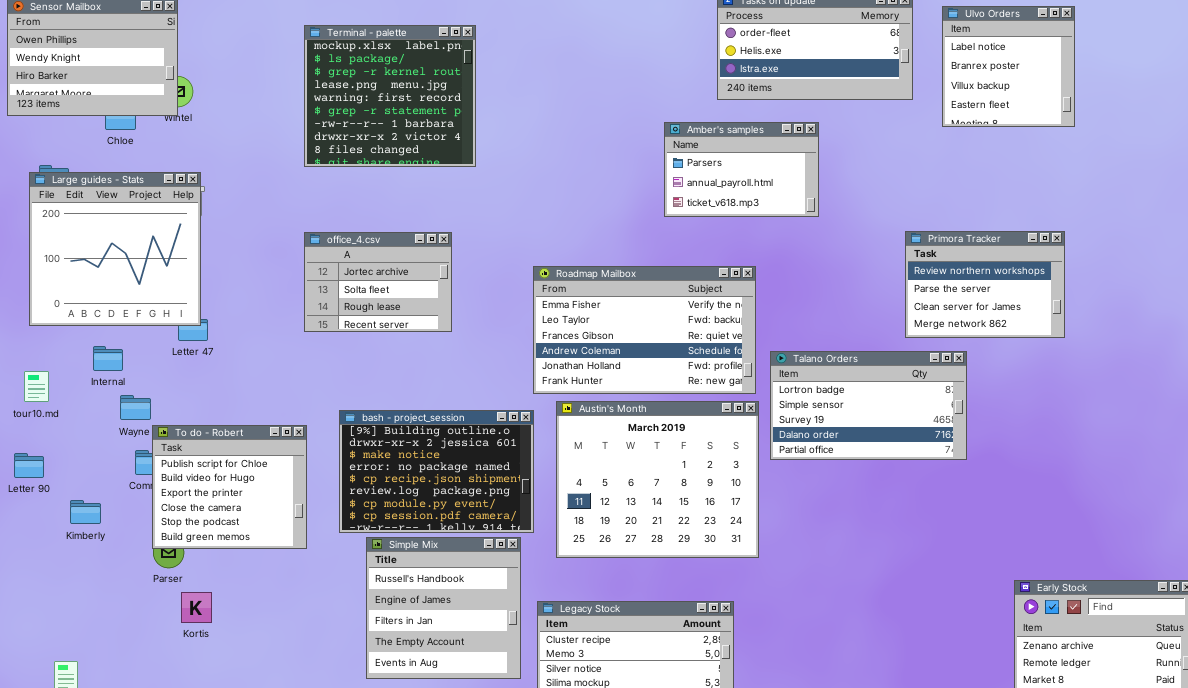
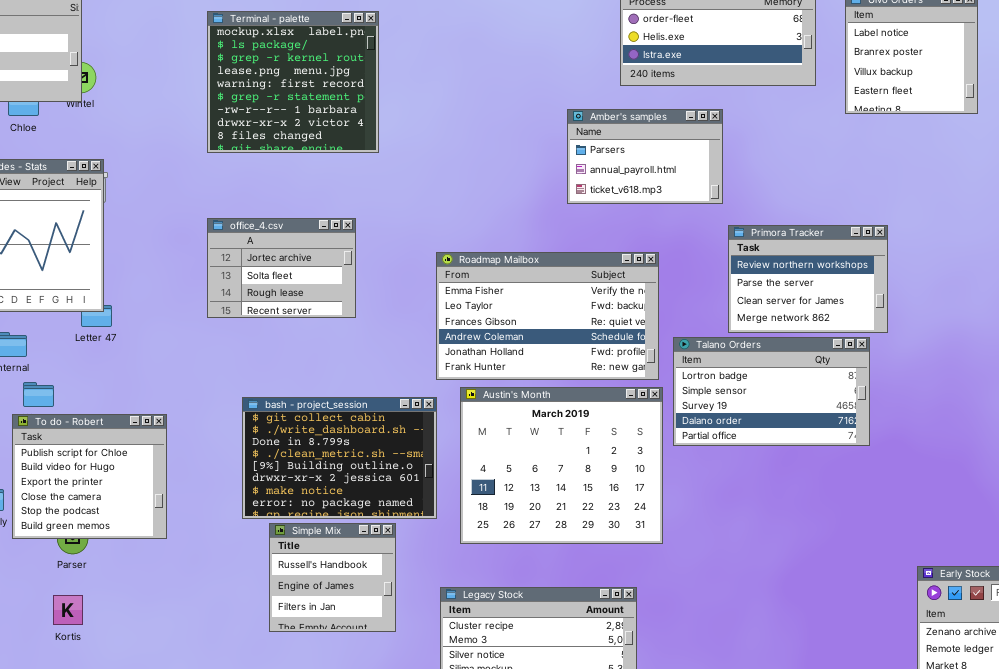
Primora Tracker: [905,231,1065,338] -> [728,225,888,333], moved
bash - project_session: [339,410,534,533] -> [242,397,437,519], scrolled up 4 rows
To do - Robert: [152,425,307,549] -> [12,414,167,539], moved
Simple Mix: [366,537,521,679] -> [269,523,396,632], resized
Kortis: [181,592,212,623] -> [53,595,83,625], moved

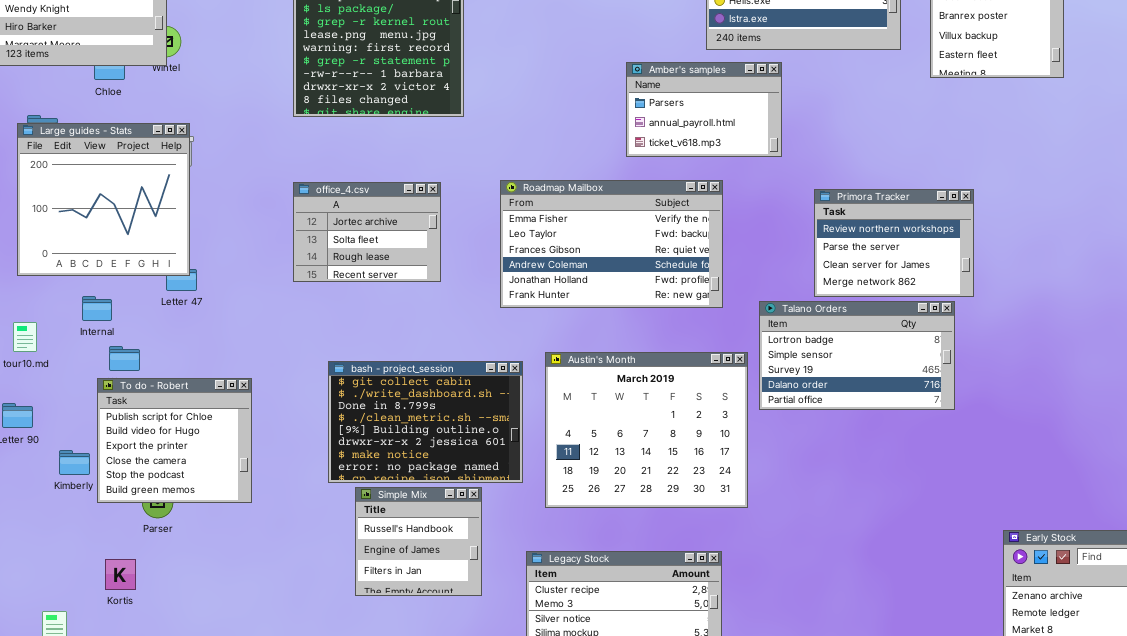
Amber's samples: [567,109,723,204] -> [626,62,782,157], moved
Roadmap Mailbox: [436,252,659,380] -> [500,180,723,308], moved
Kortis: [53,595,83,625] -> [105,559,136,590], moved

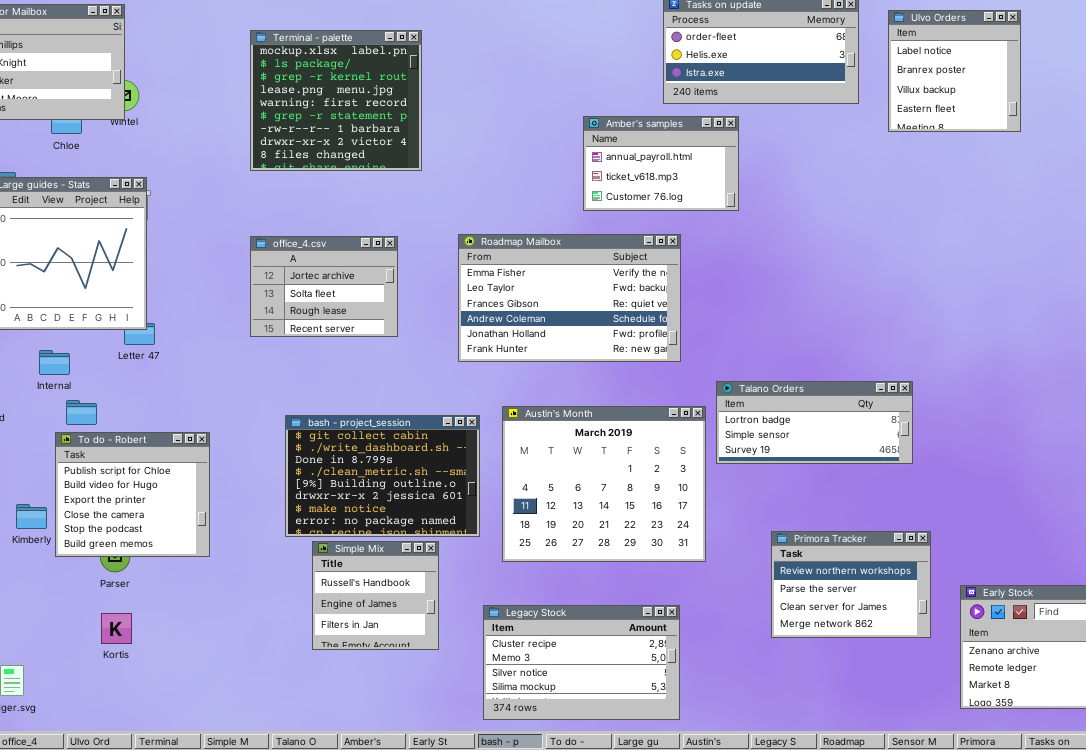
Amber's samples: [626,62,782,157] -> [583,116,739,211], scrolled down 1 row
Primora Tracker: [814,189,974,297] -> [771,531,931,638], moved
Talano Orders: [759,301,955,410] -> [716,381,913,464], resized
Kortis: [105,559,136,590] -> [101,613,132,644], moved

